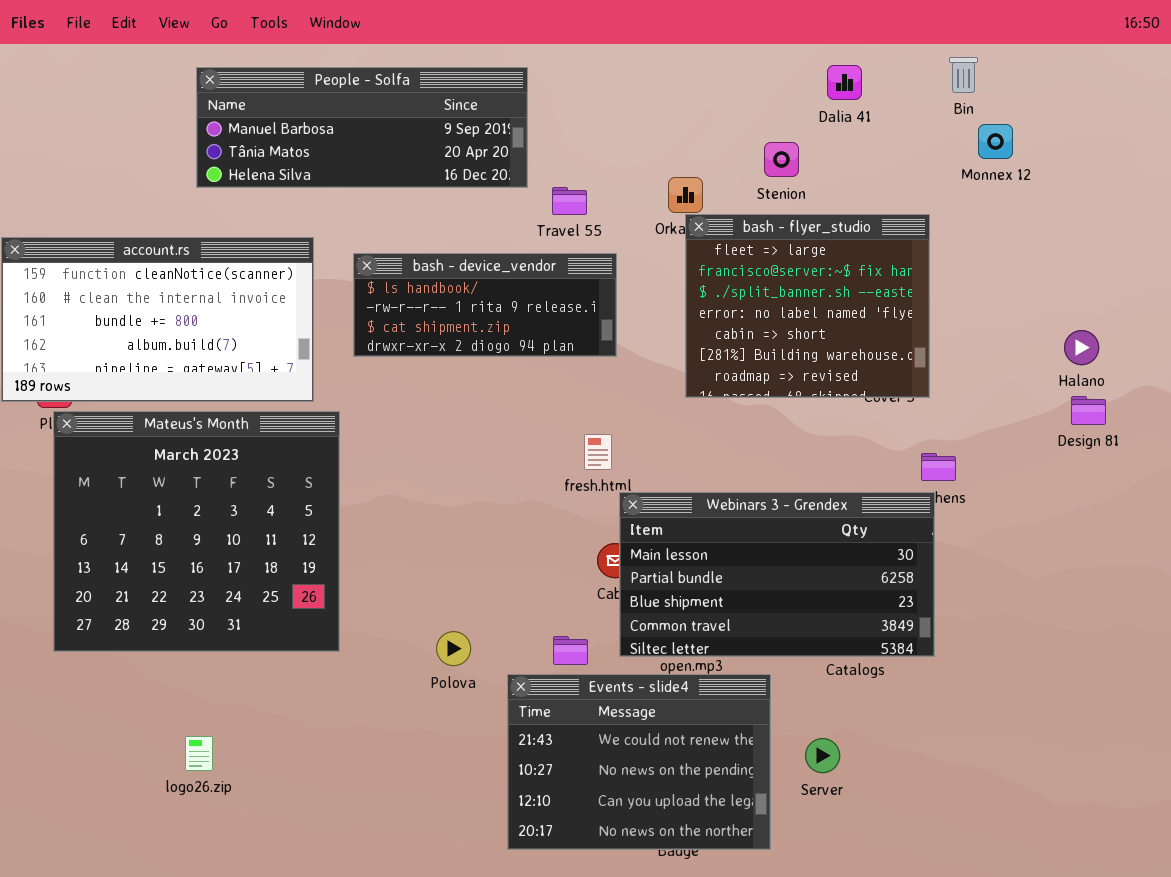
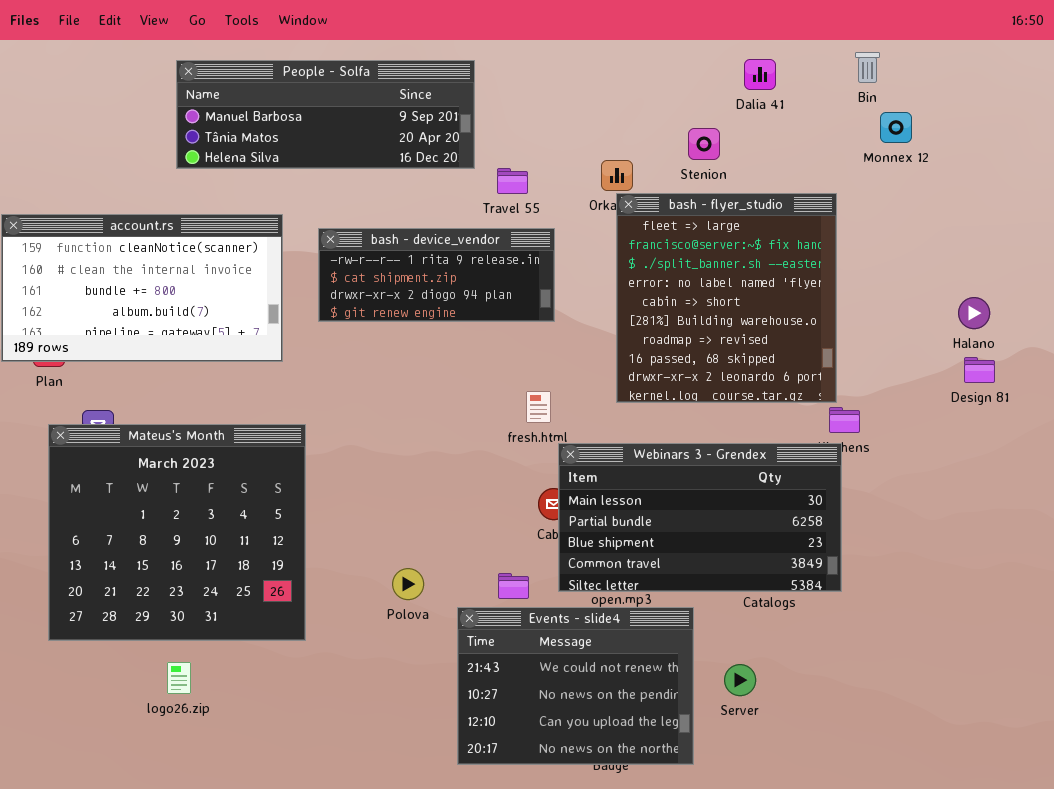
bash - flyer_studio: [685,214,930,398] -> [616,193,837,403], resized
bash - device_vendor: [353,253,617,357] -> [318,228,555,322], scrolled down 1 row
Mateus's Month: [53,411,340,652] -> [48,424,306,641], moved

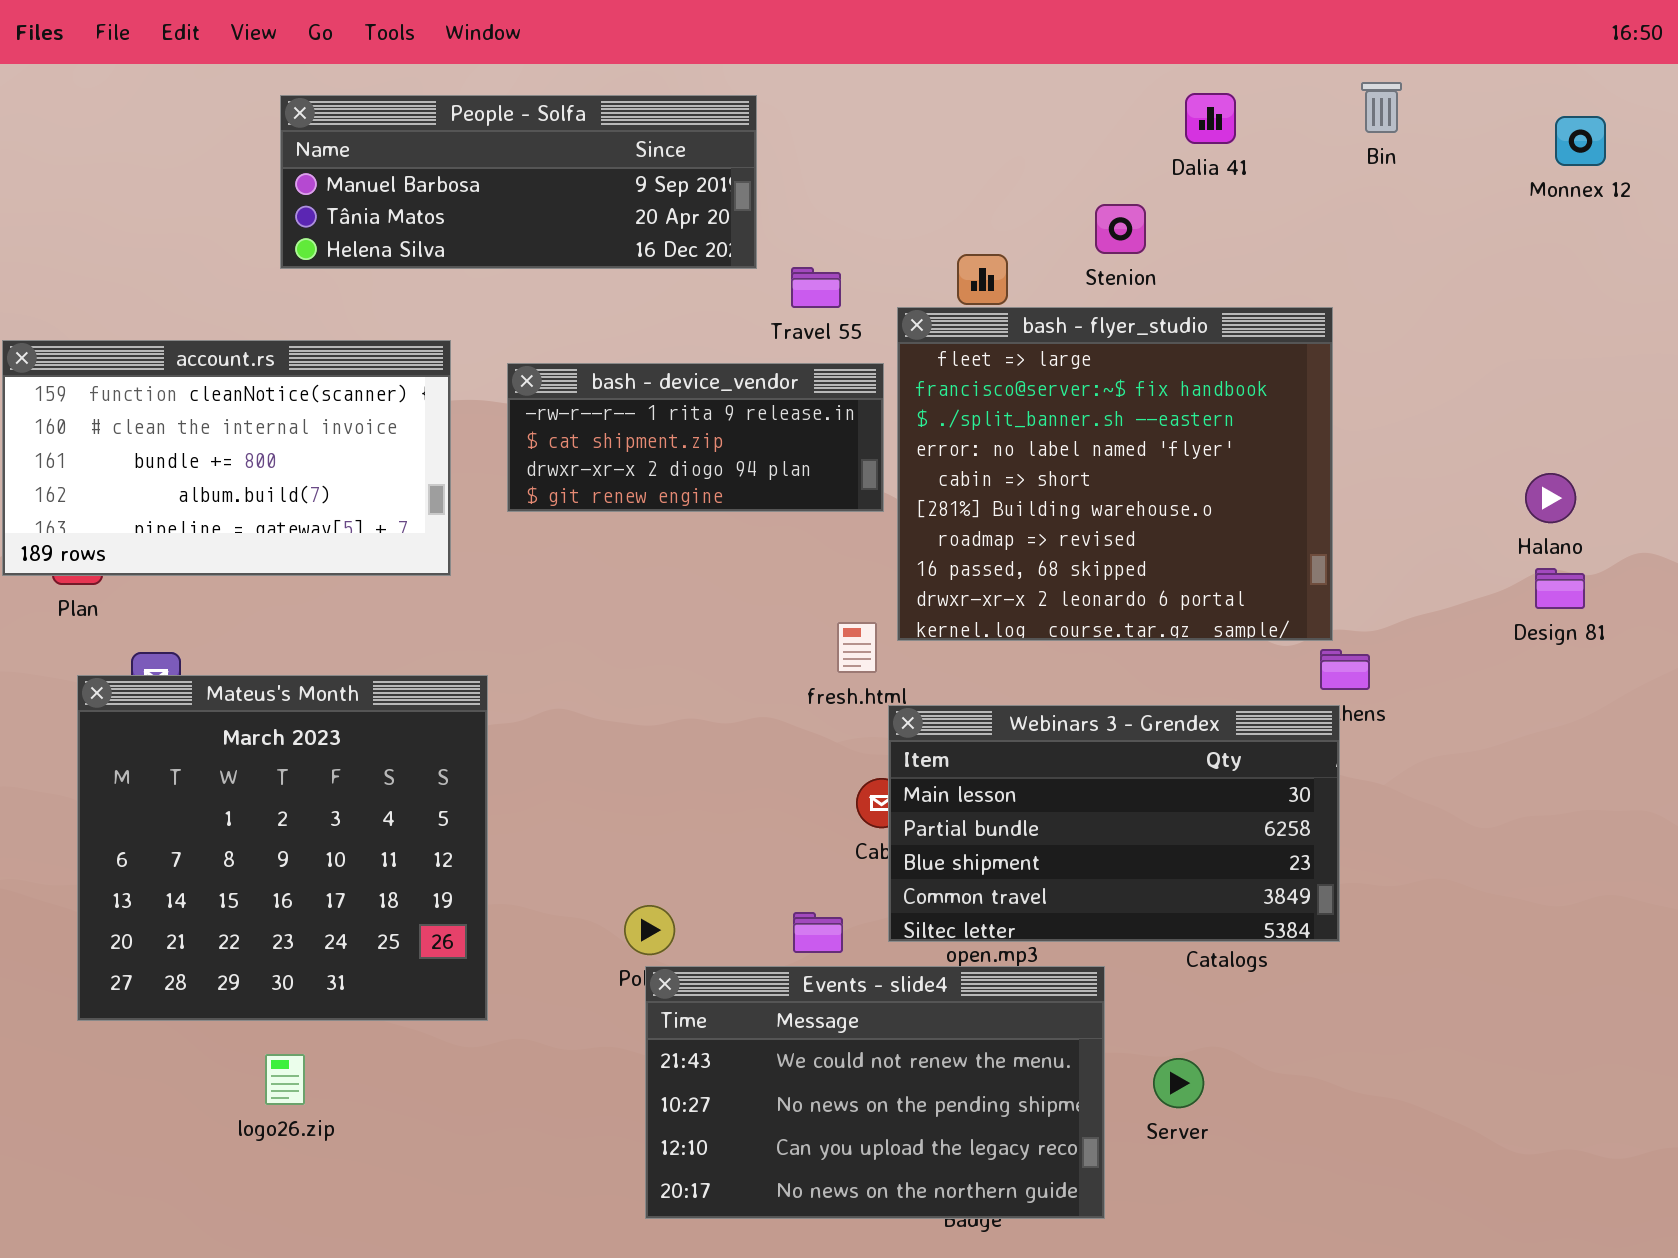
Monnex 12: [880,112,912,143] -> [1555,116,1606,166], moved
bash - flyer_studio: [616,193,837,403] -> [897,307,1333,641], resized
Events - slide4: [457,607,694,765] -> [645,966,1105,1219], resized

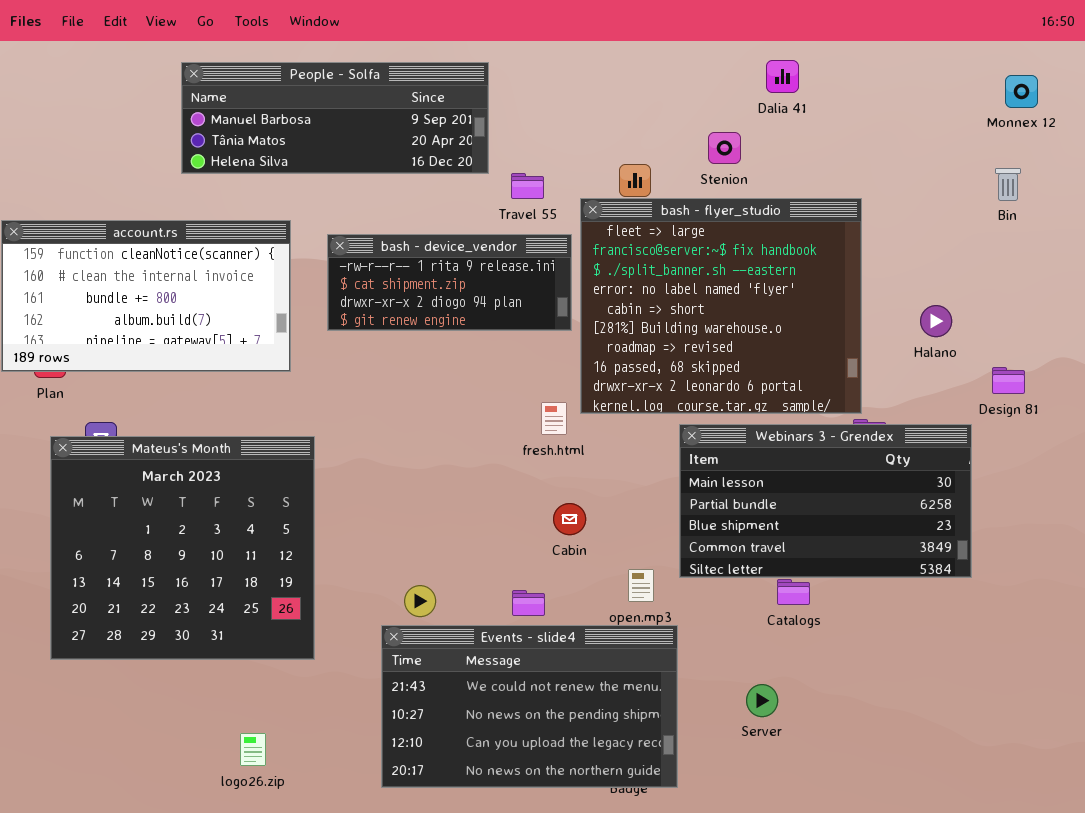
Bin: [1361,82,1402,133] -> [995,168,1021,201], moved
Halano: [1525,473,1576,523] -> [920,305,952,337], moved
Webinars 3 - Grendex: [888,705,1340,942] -> [679,424,972,578], moved
Events - slide4: [645,966,1105,1219] -> [381,625,678,788], moved
logo26.zip: [265,1054,305,1105] -> [240,733,266,766], moved

